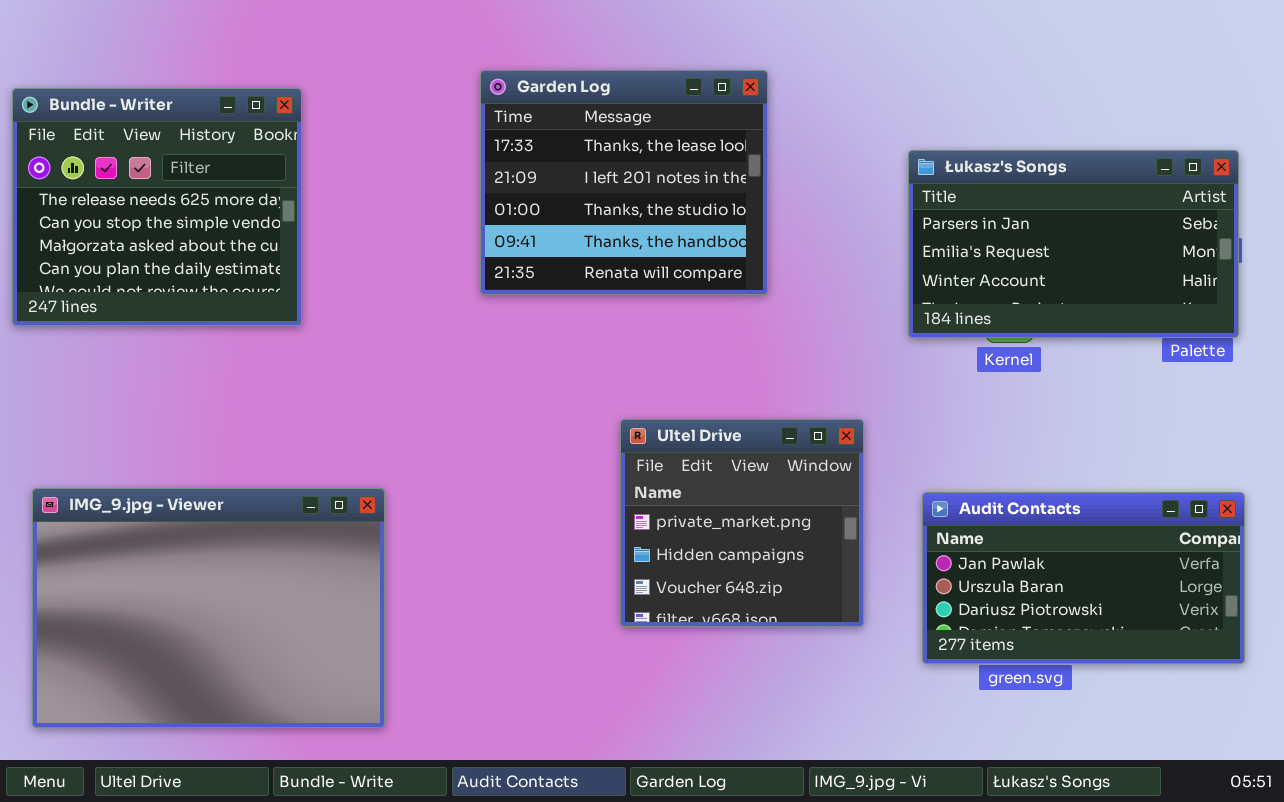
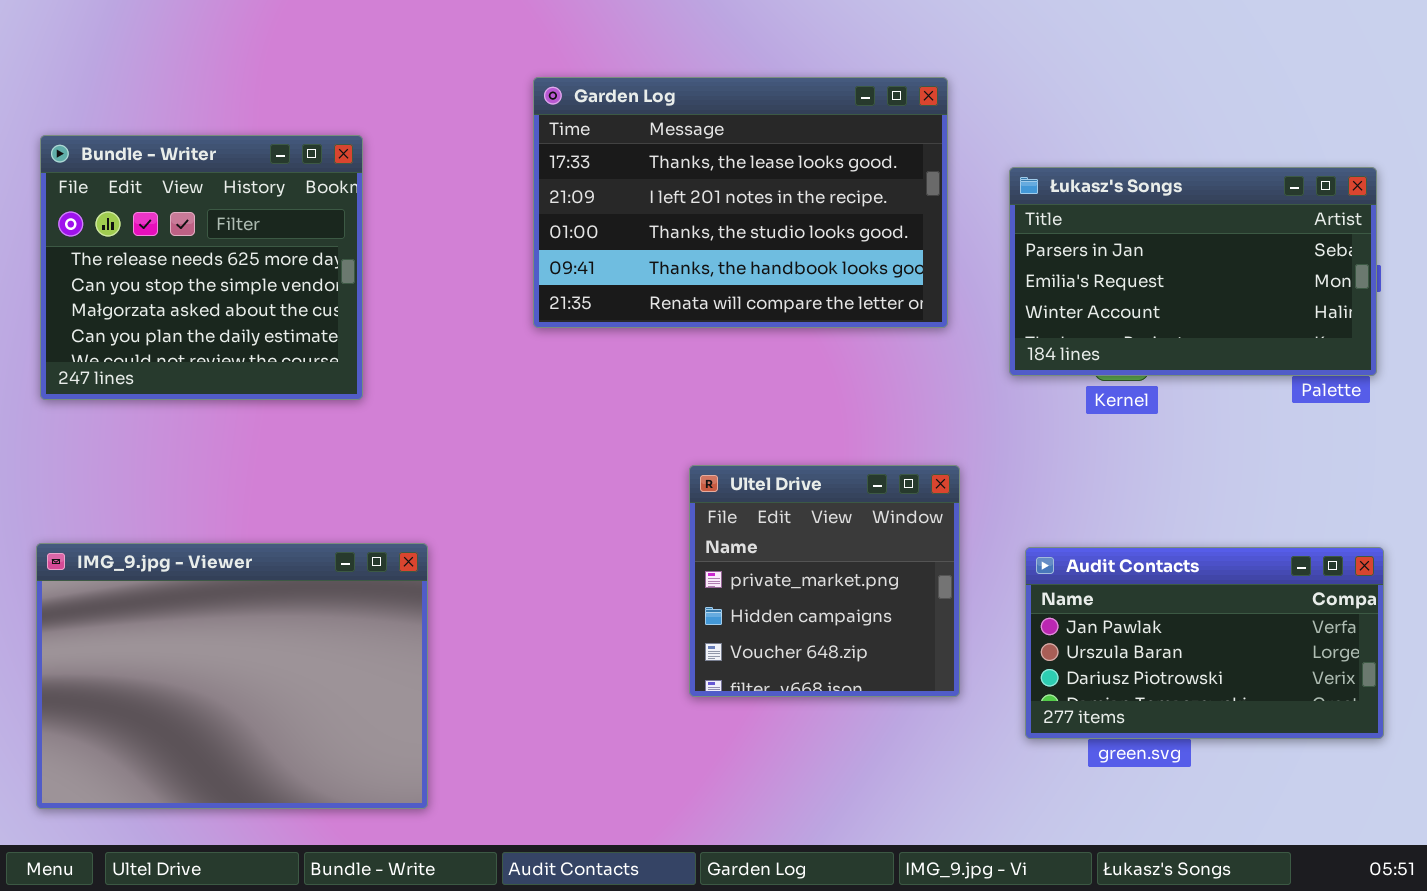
Garden Log: [480,70,768,295] -> [533,77,948,328], resized
Bundle - Writer: [12,88,302,326] -> [40,135,363,400], moved

